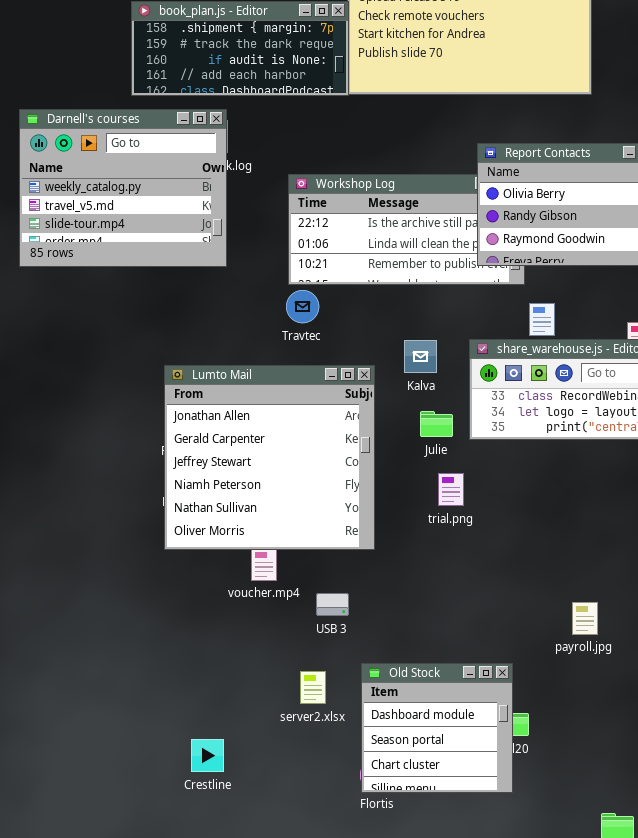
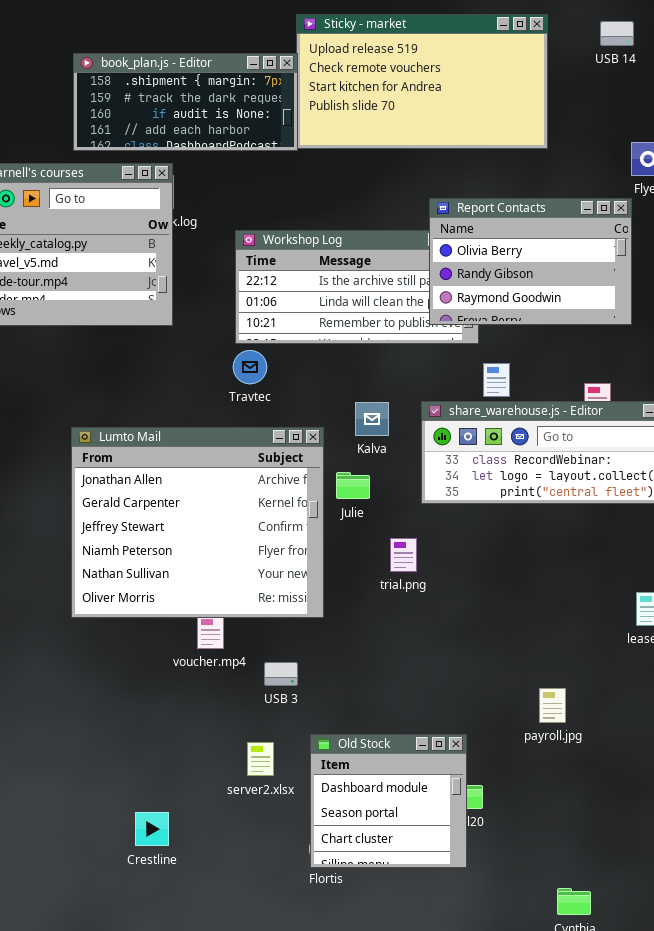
Lumto Mail: [164,365,375,550] -> [71,427,324,618], resized
Julie: [420,411,453,437] -> [336,472,370,499], moved
payroll.jpg: [572,602,598,635] -> [539,688,566,723], moved

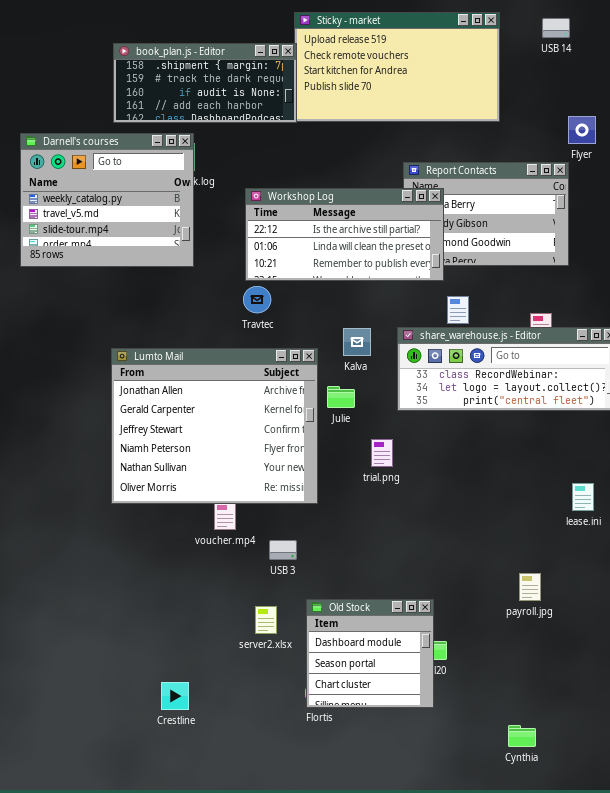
Workshop Log: [235,230,479,344] -> [245,188,444,281], raised
payroll.jpg: [539,688,566,723] -> [519,573,541,601], moved
Crestline: [135,812,169,846] -> [161,682,189,710], moved

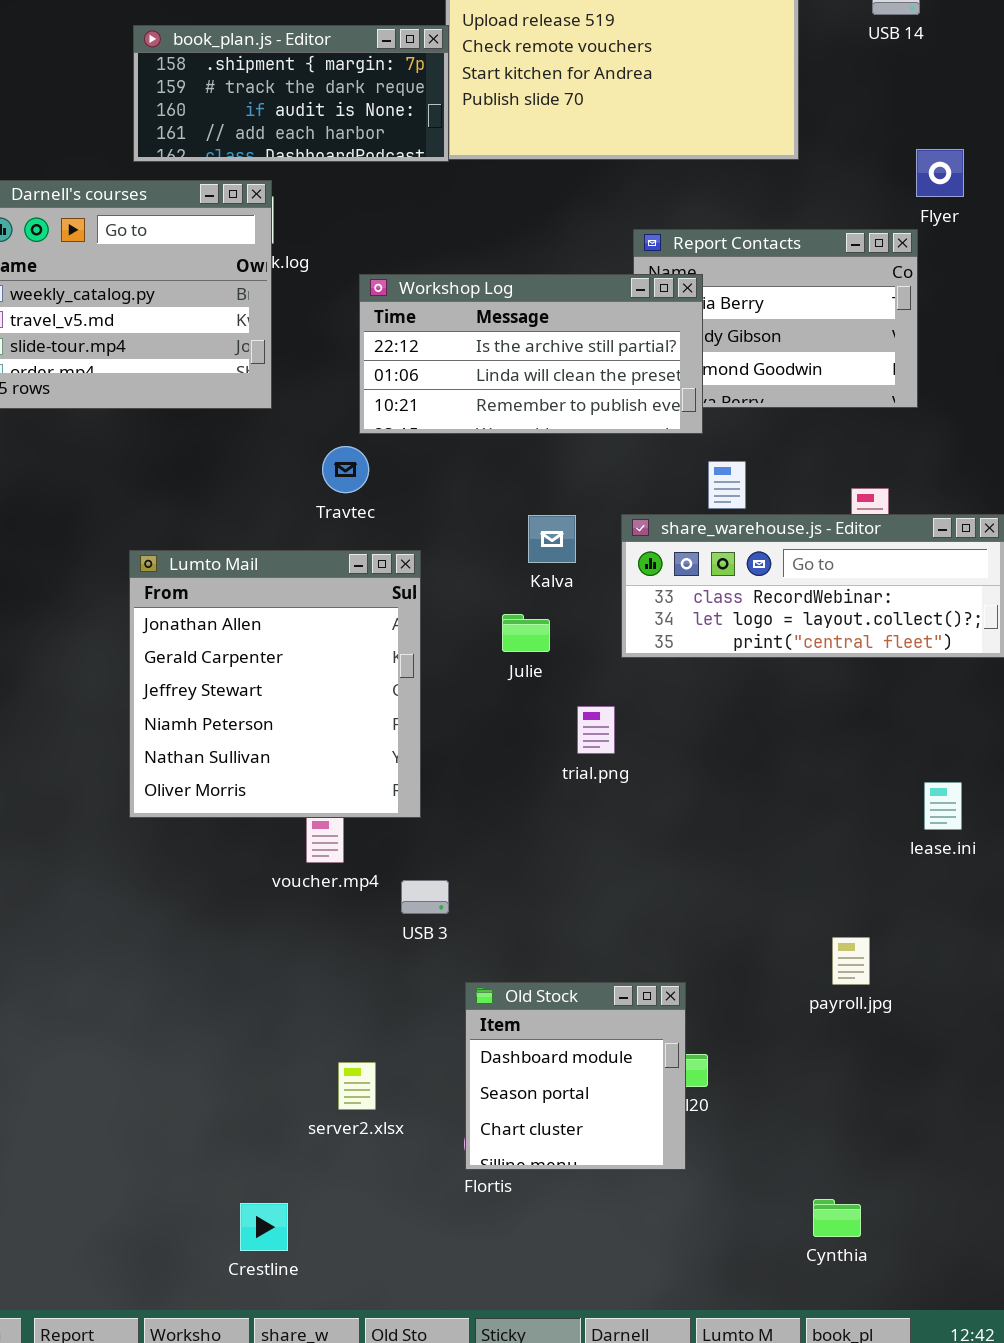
Travtec: [243,286,271,313] -> [322,446,369,493], moved
Lumto Mail: [111,348,318,504] -> [129,550,421,818], resized
server2.xlsx: [255,606,277,634] -> [338,1062,376,1110], moved
Crestline: [161,682,189,710] -> [240,1203,288,1251], moved

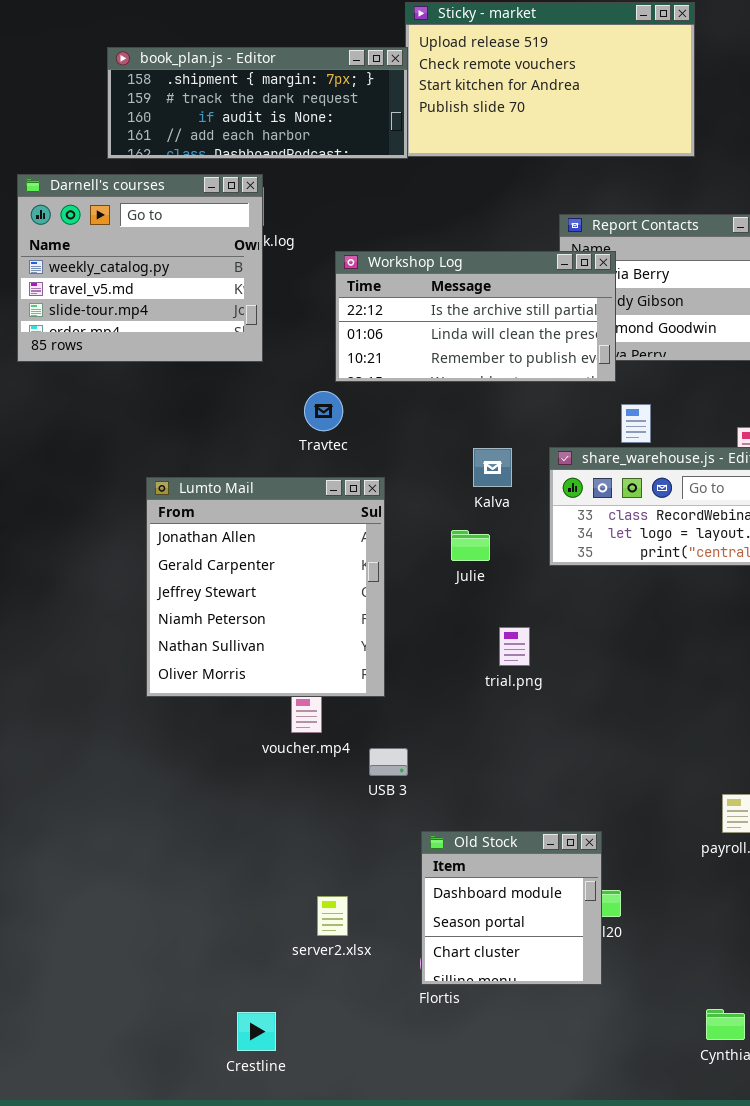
book_plan.js - Editor: [133,25,449,162] -> [107,47,408,159], resized
trial.png: [577,706,615,754] -> [499,627,530,666], moved

